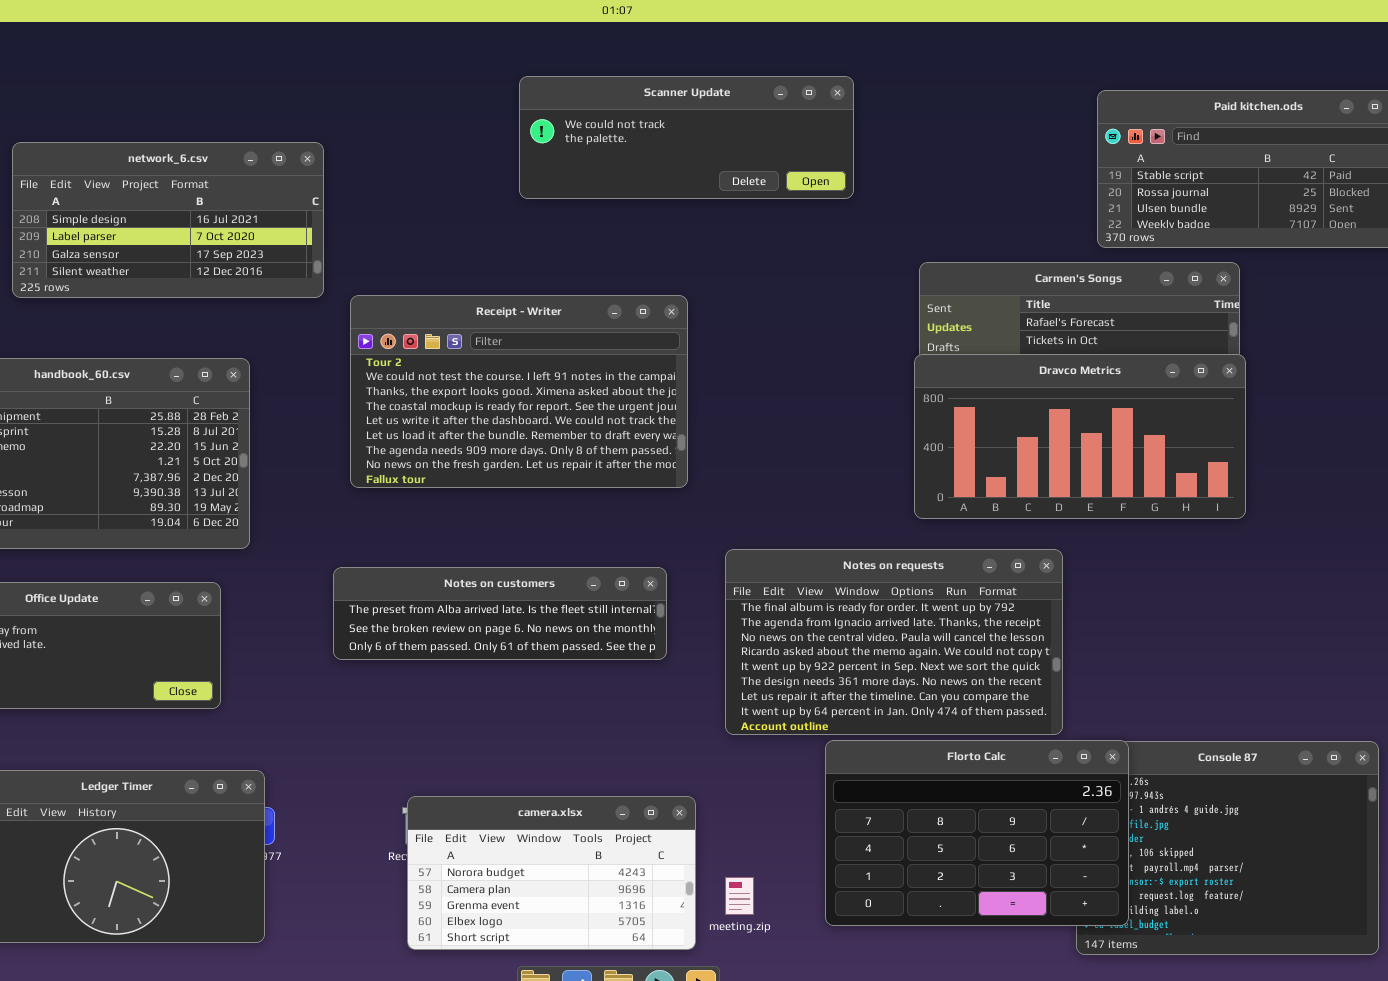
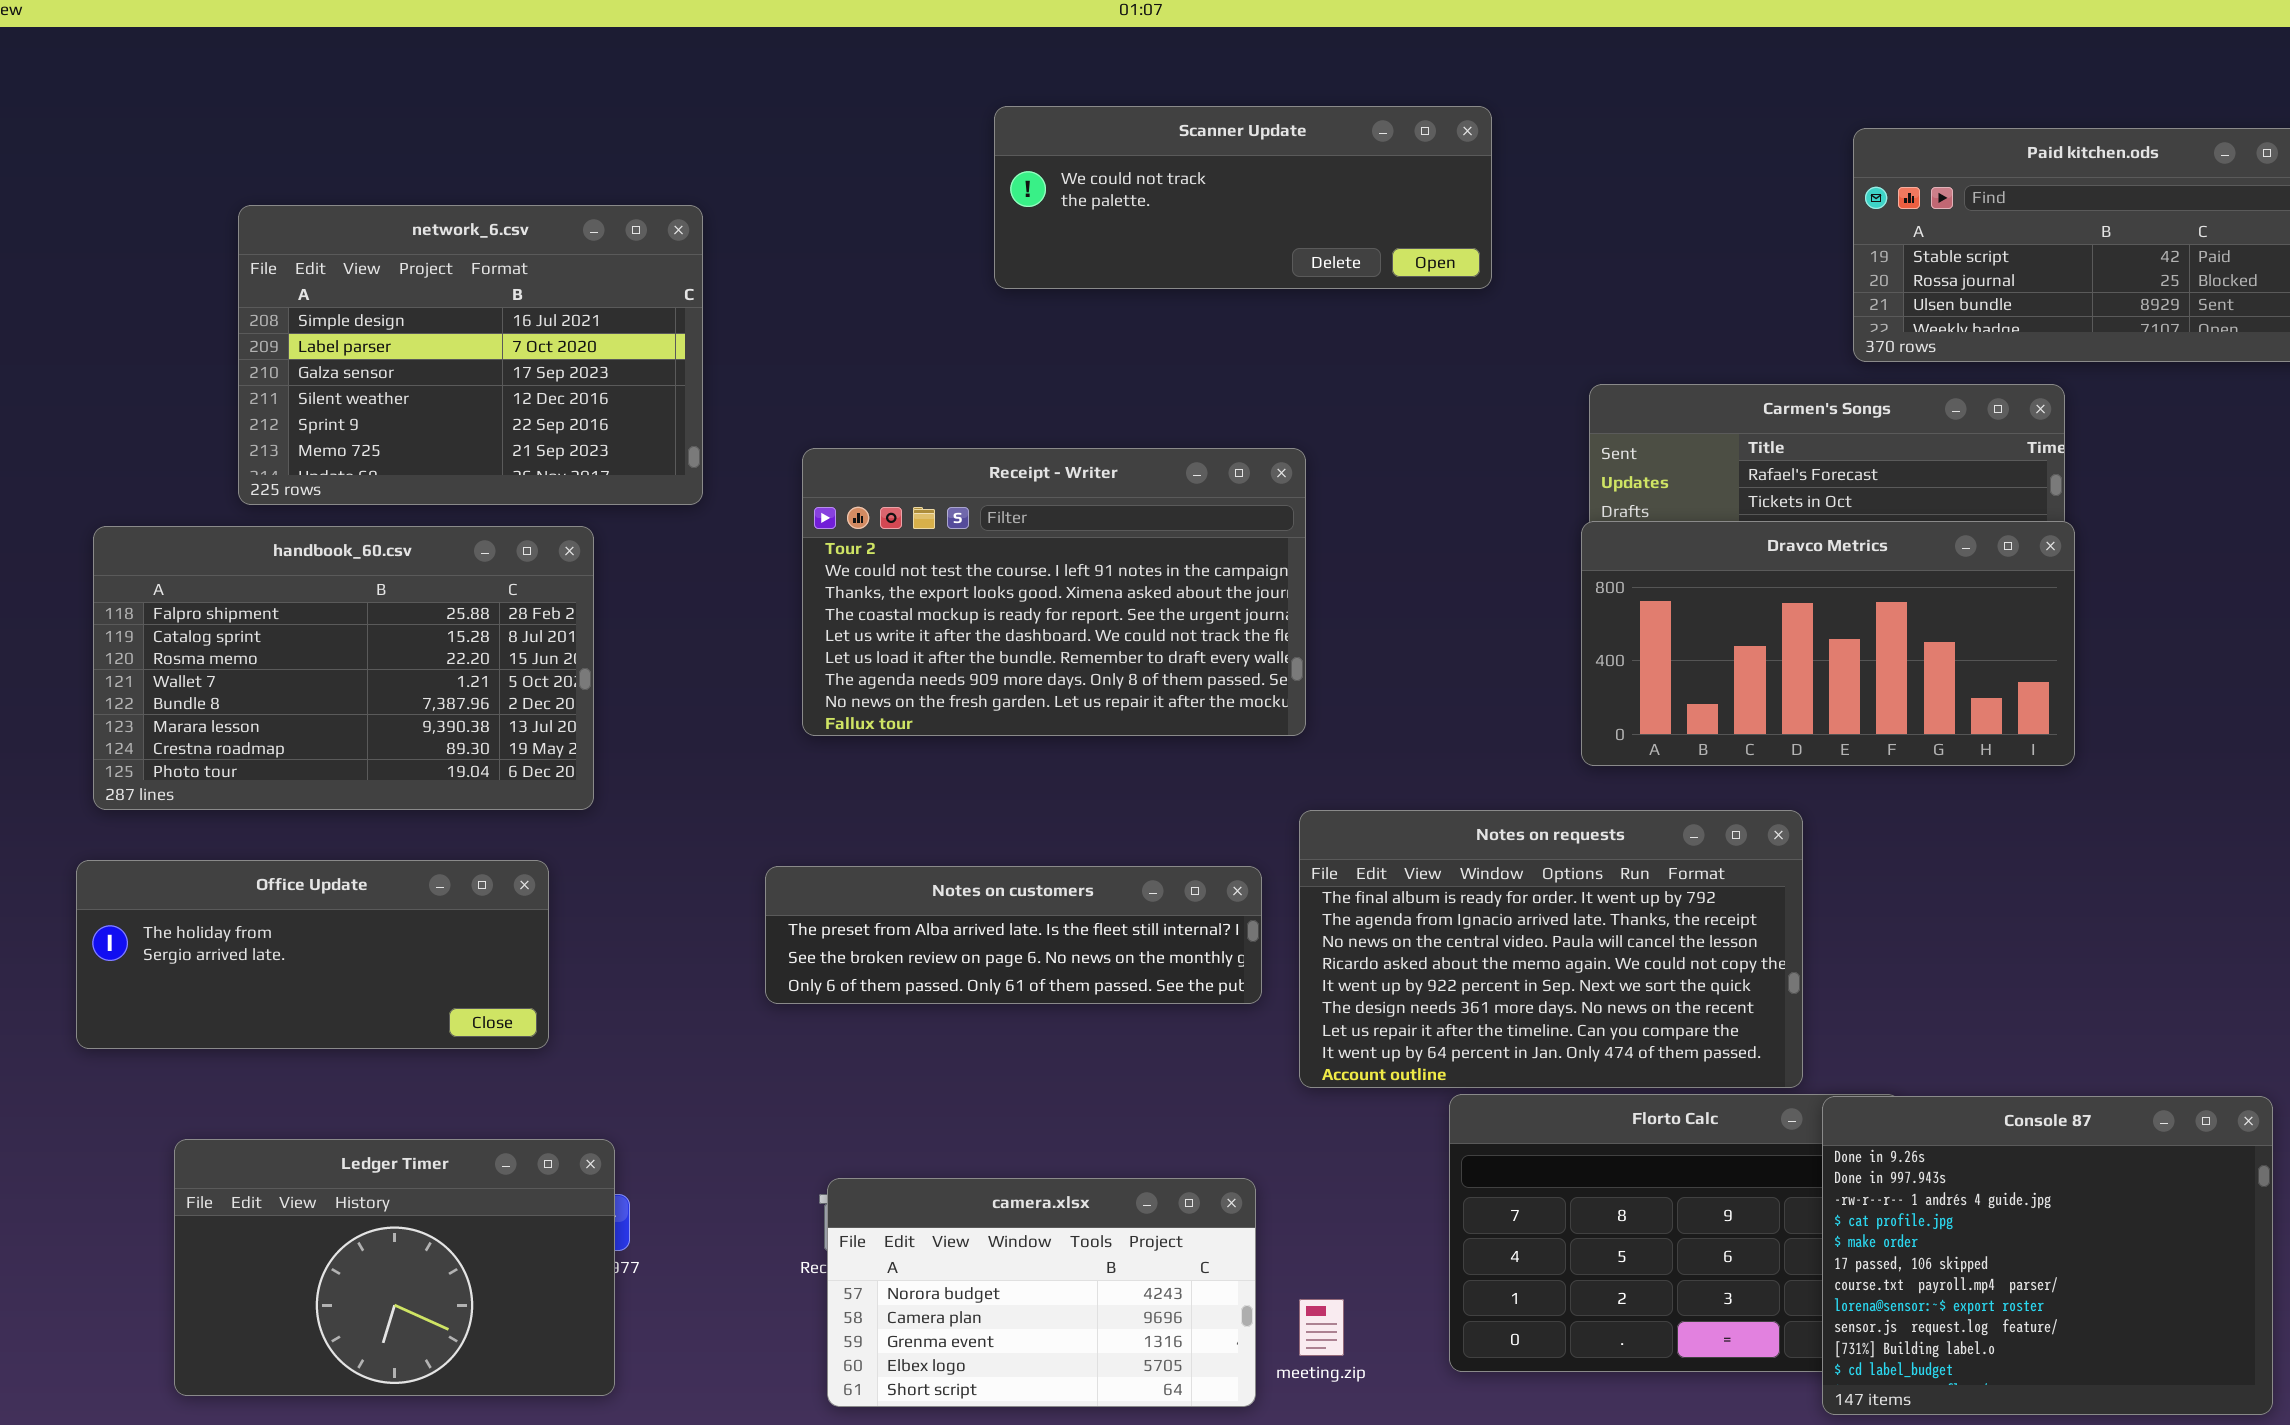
network_6.csv: [12,142,324,298] -> [238,205,703,505], resized
Receipt - Writer: [350,295,688,488] -> [802,448,1306,736], moved
Notes on customers: [333,567,667,660] -> [765,866,1262,1004], moved
Console 87: [1076,741,1379,955] -> [1822,1096,2273,1415], raised

